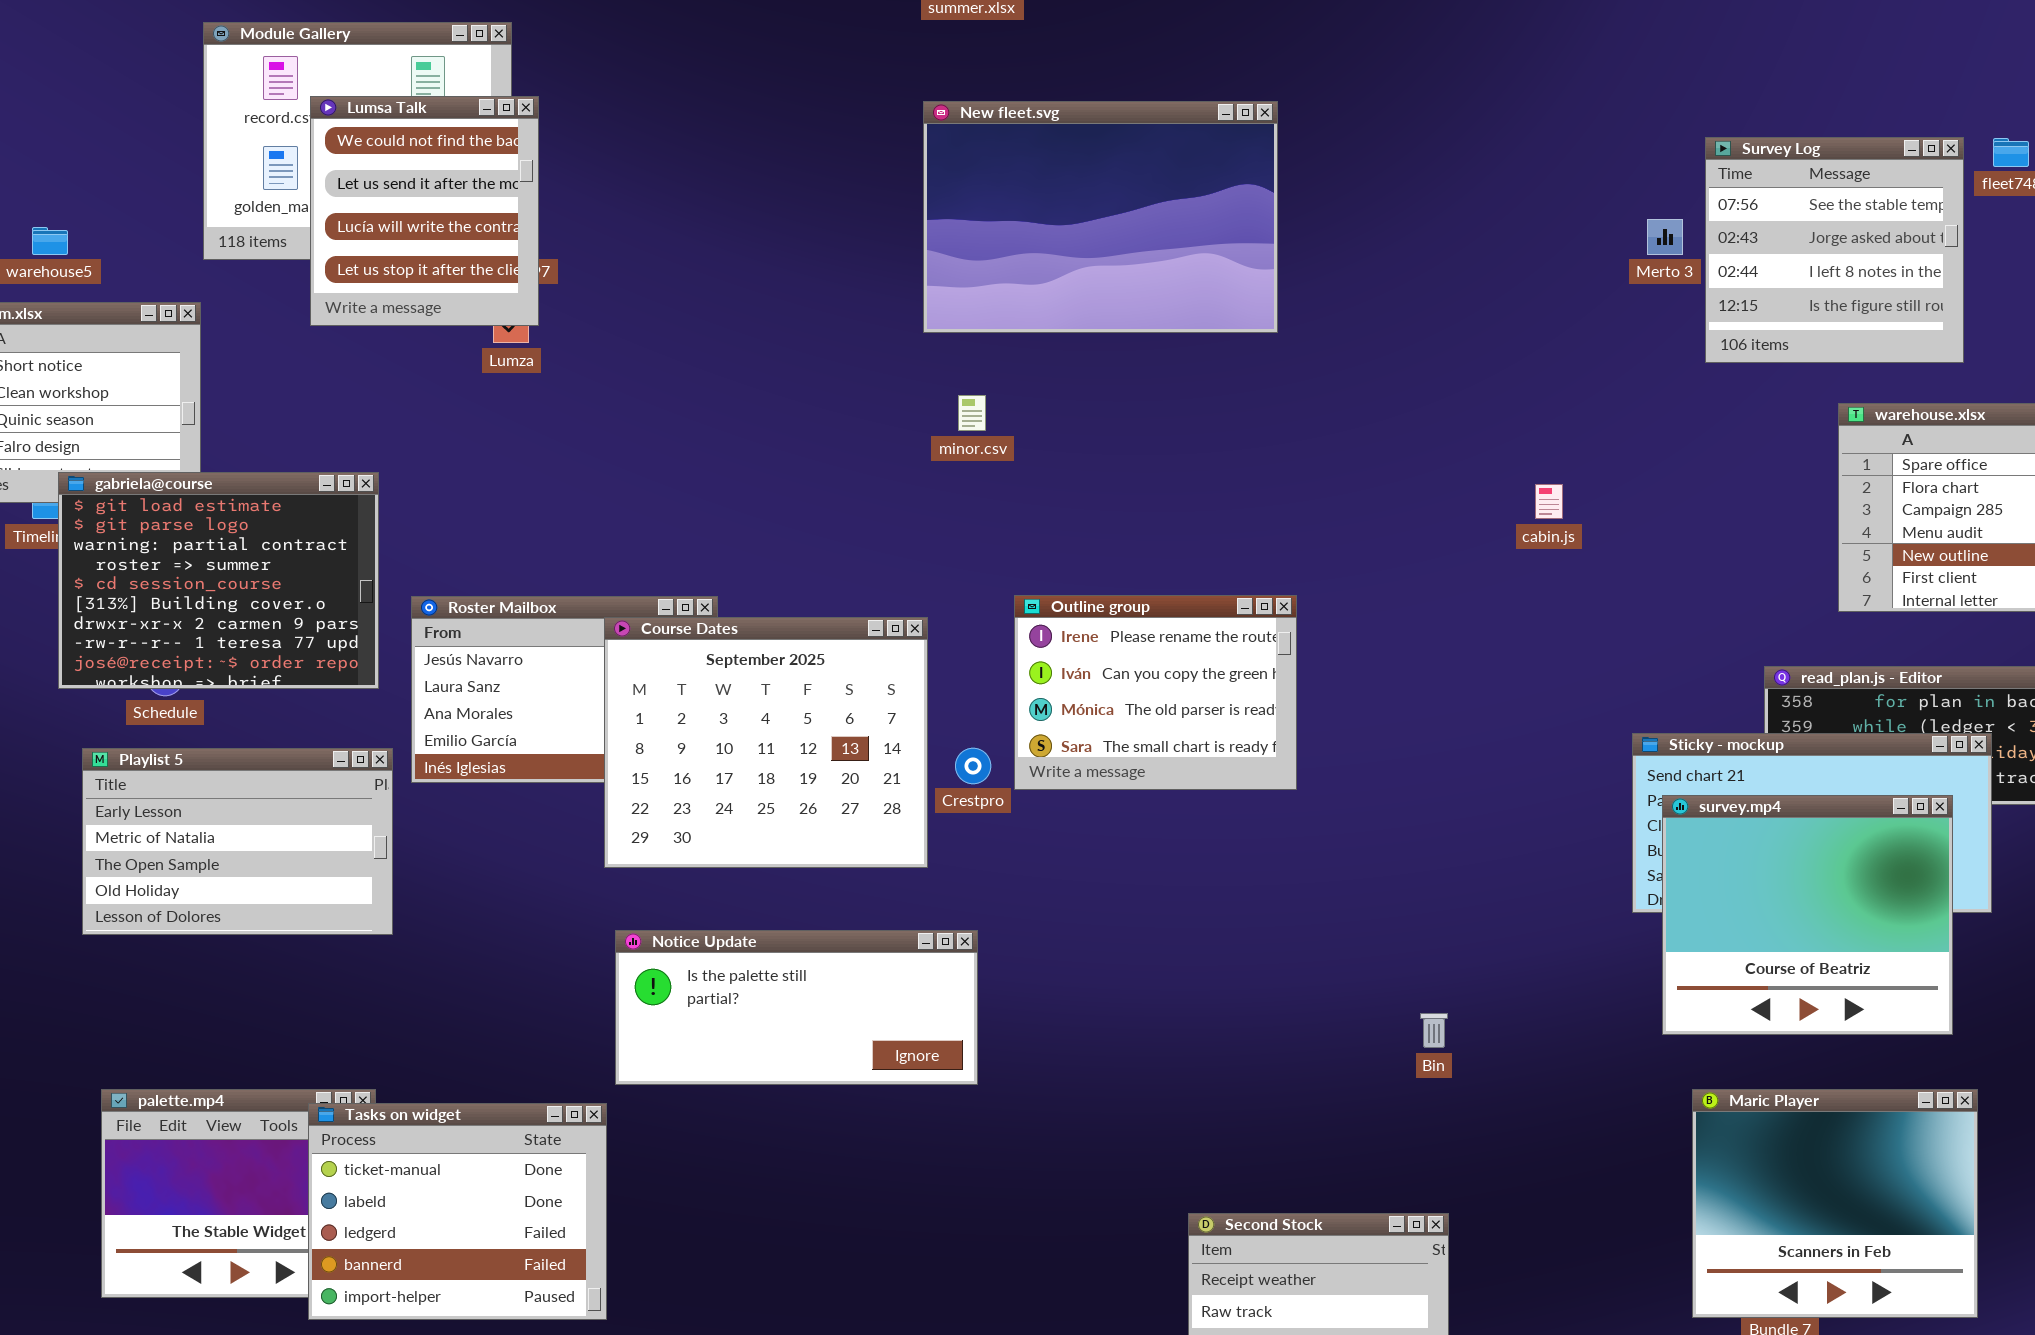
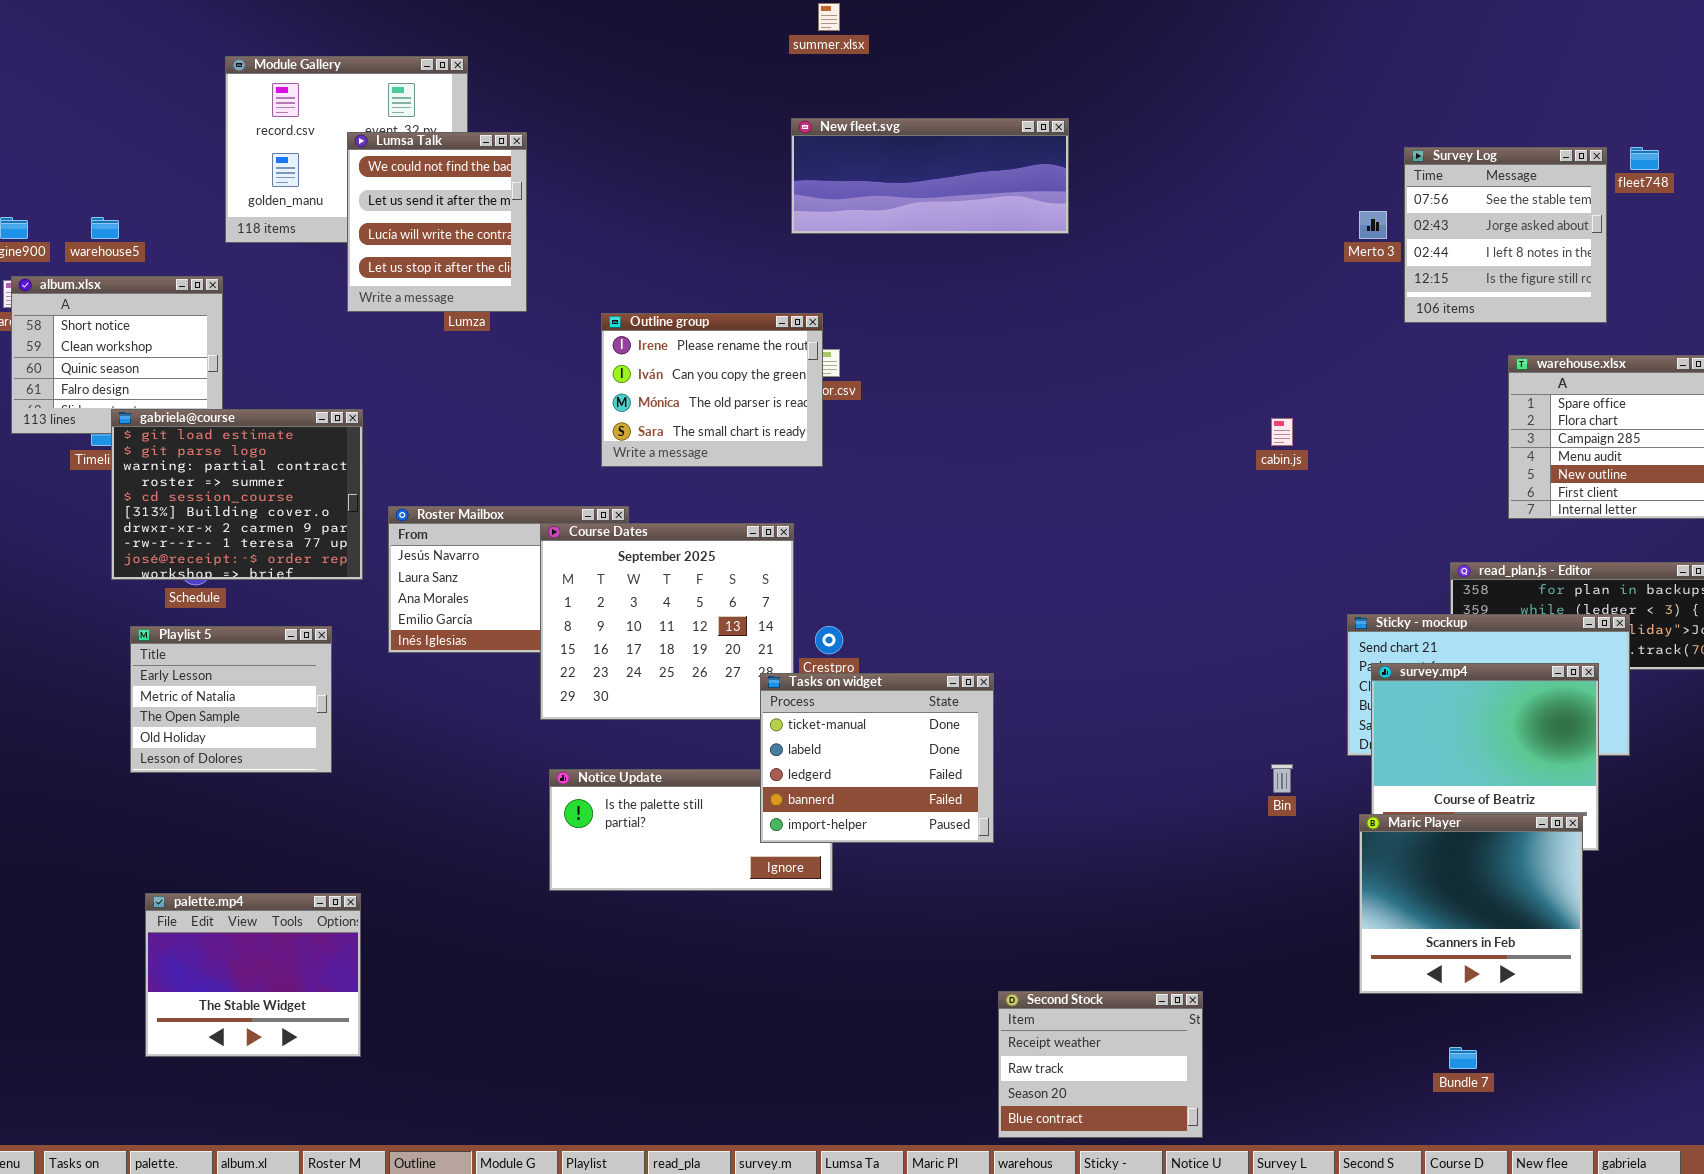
Lumsa Talk: [310,96,539,326] -> [347,132,527,312], moved
New fleet.svg: [923,101,1278,333] -> [791,118,1069,234], resized
Outline group: [1014,595,1297,790] -> [601,313,823,467], moved
Playlist 5: [82,748,393,935] -> [130,626,332,773], resized
Bin: [1420,1013,1448,1048] -> [1271,764,1293,793], moved
Maric Player: [1692,1089,1978,1318] -> [1359,814,1583,994], moved
Tasks on widget: [308,1103,607,1320] -> [760,673,994,843], moved

